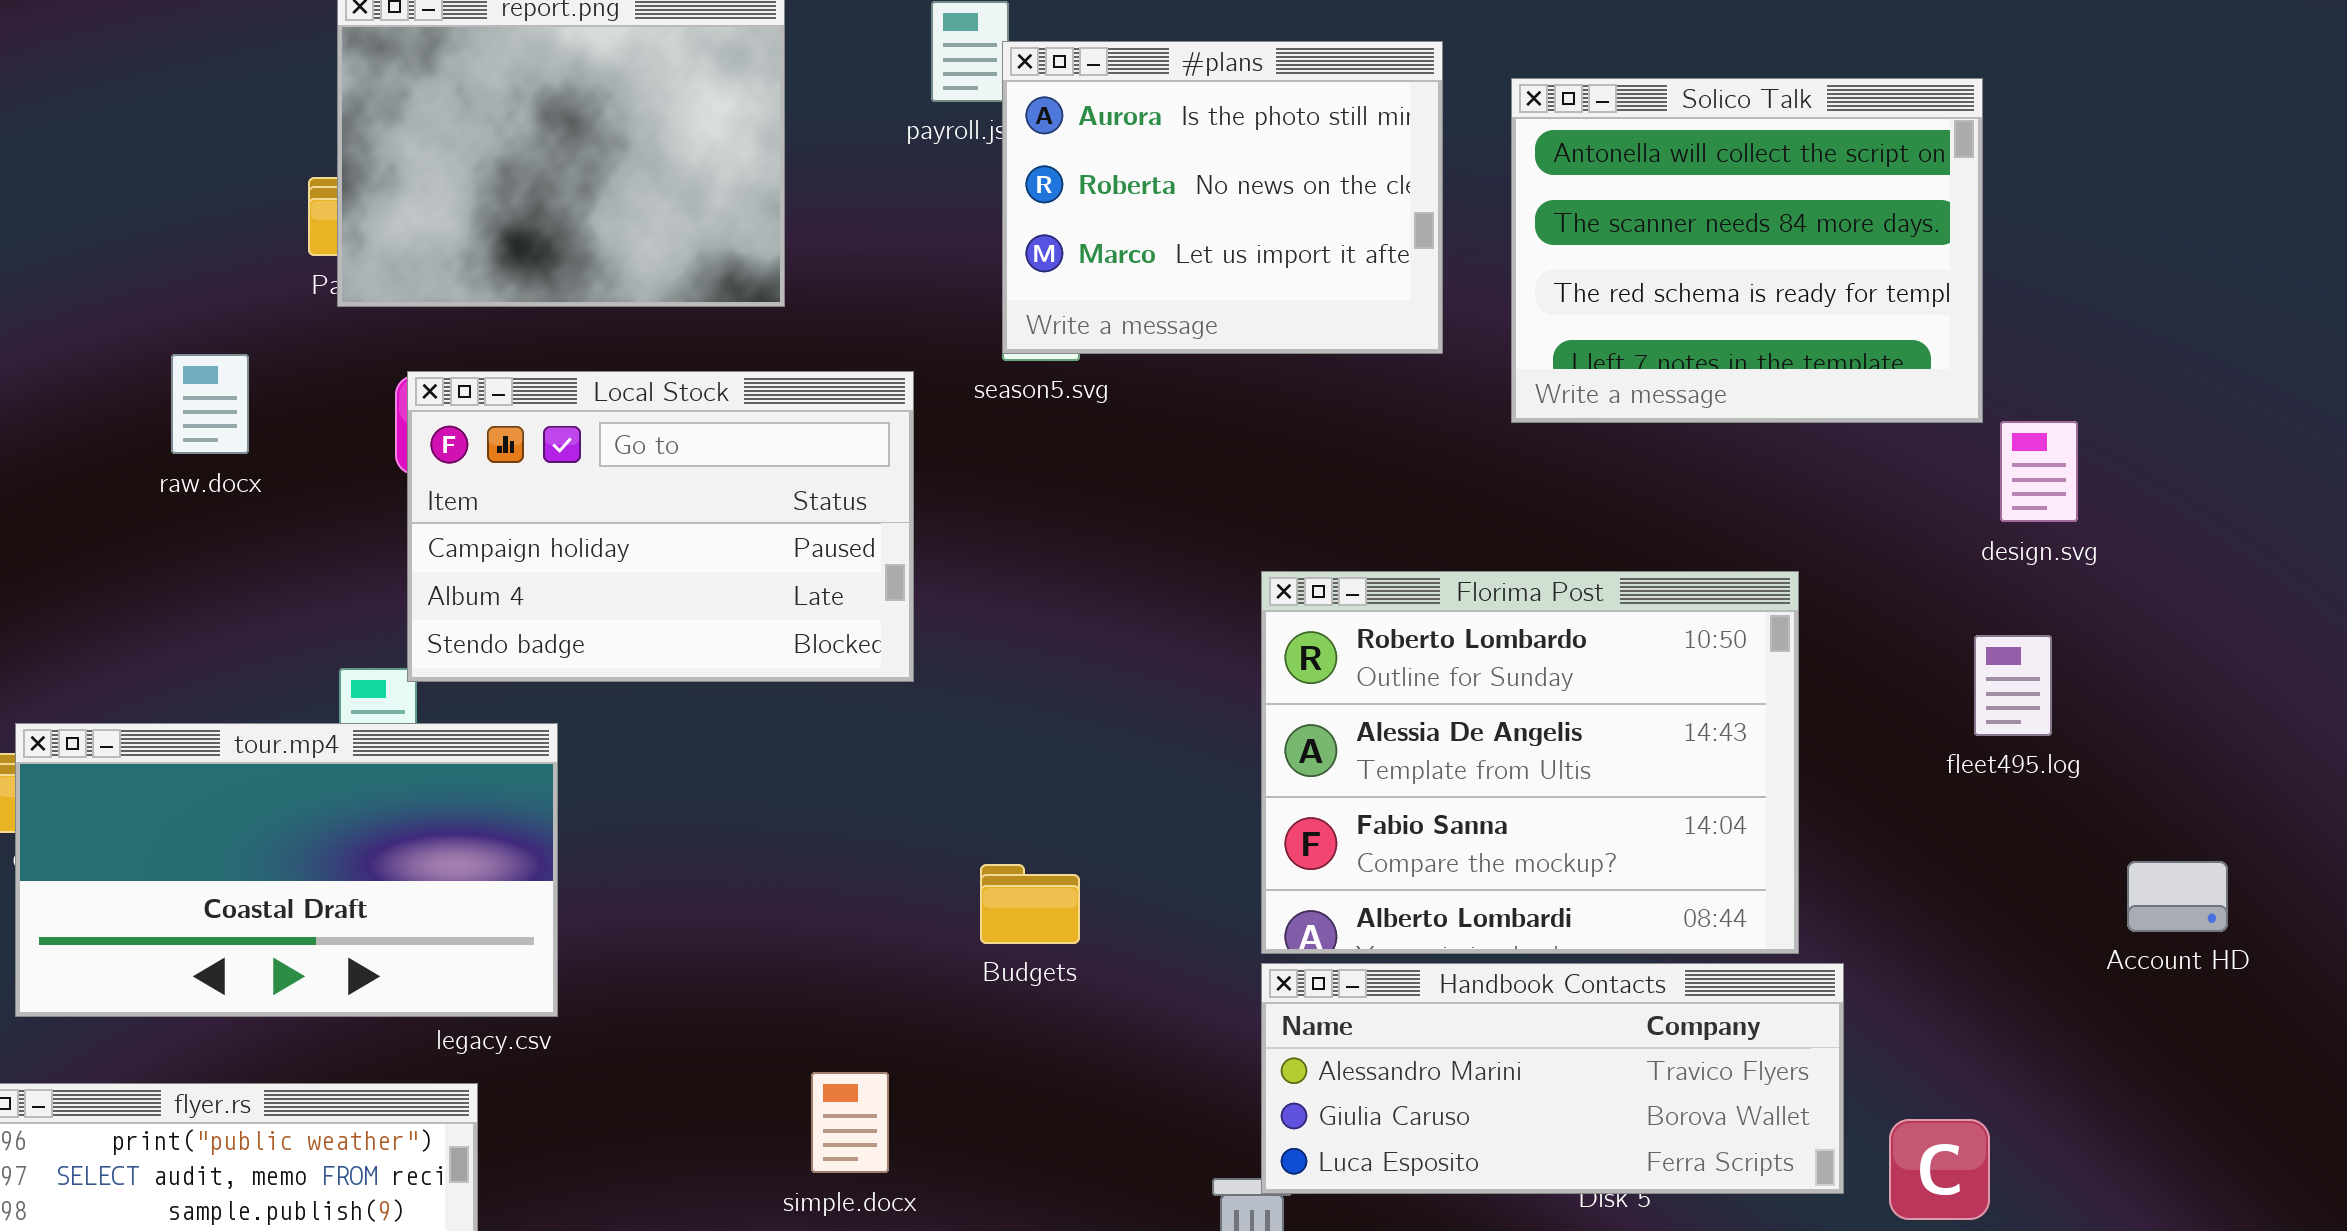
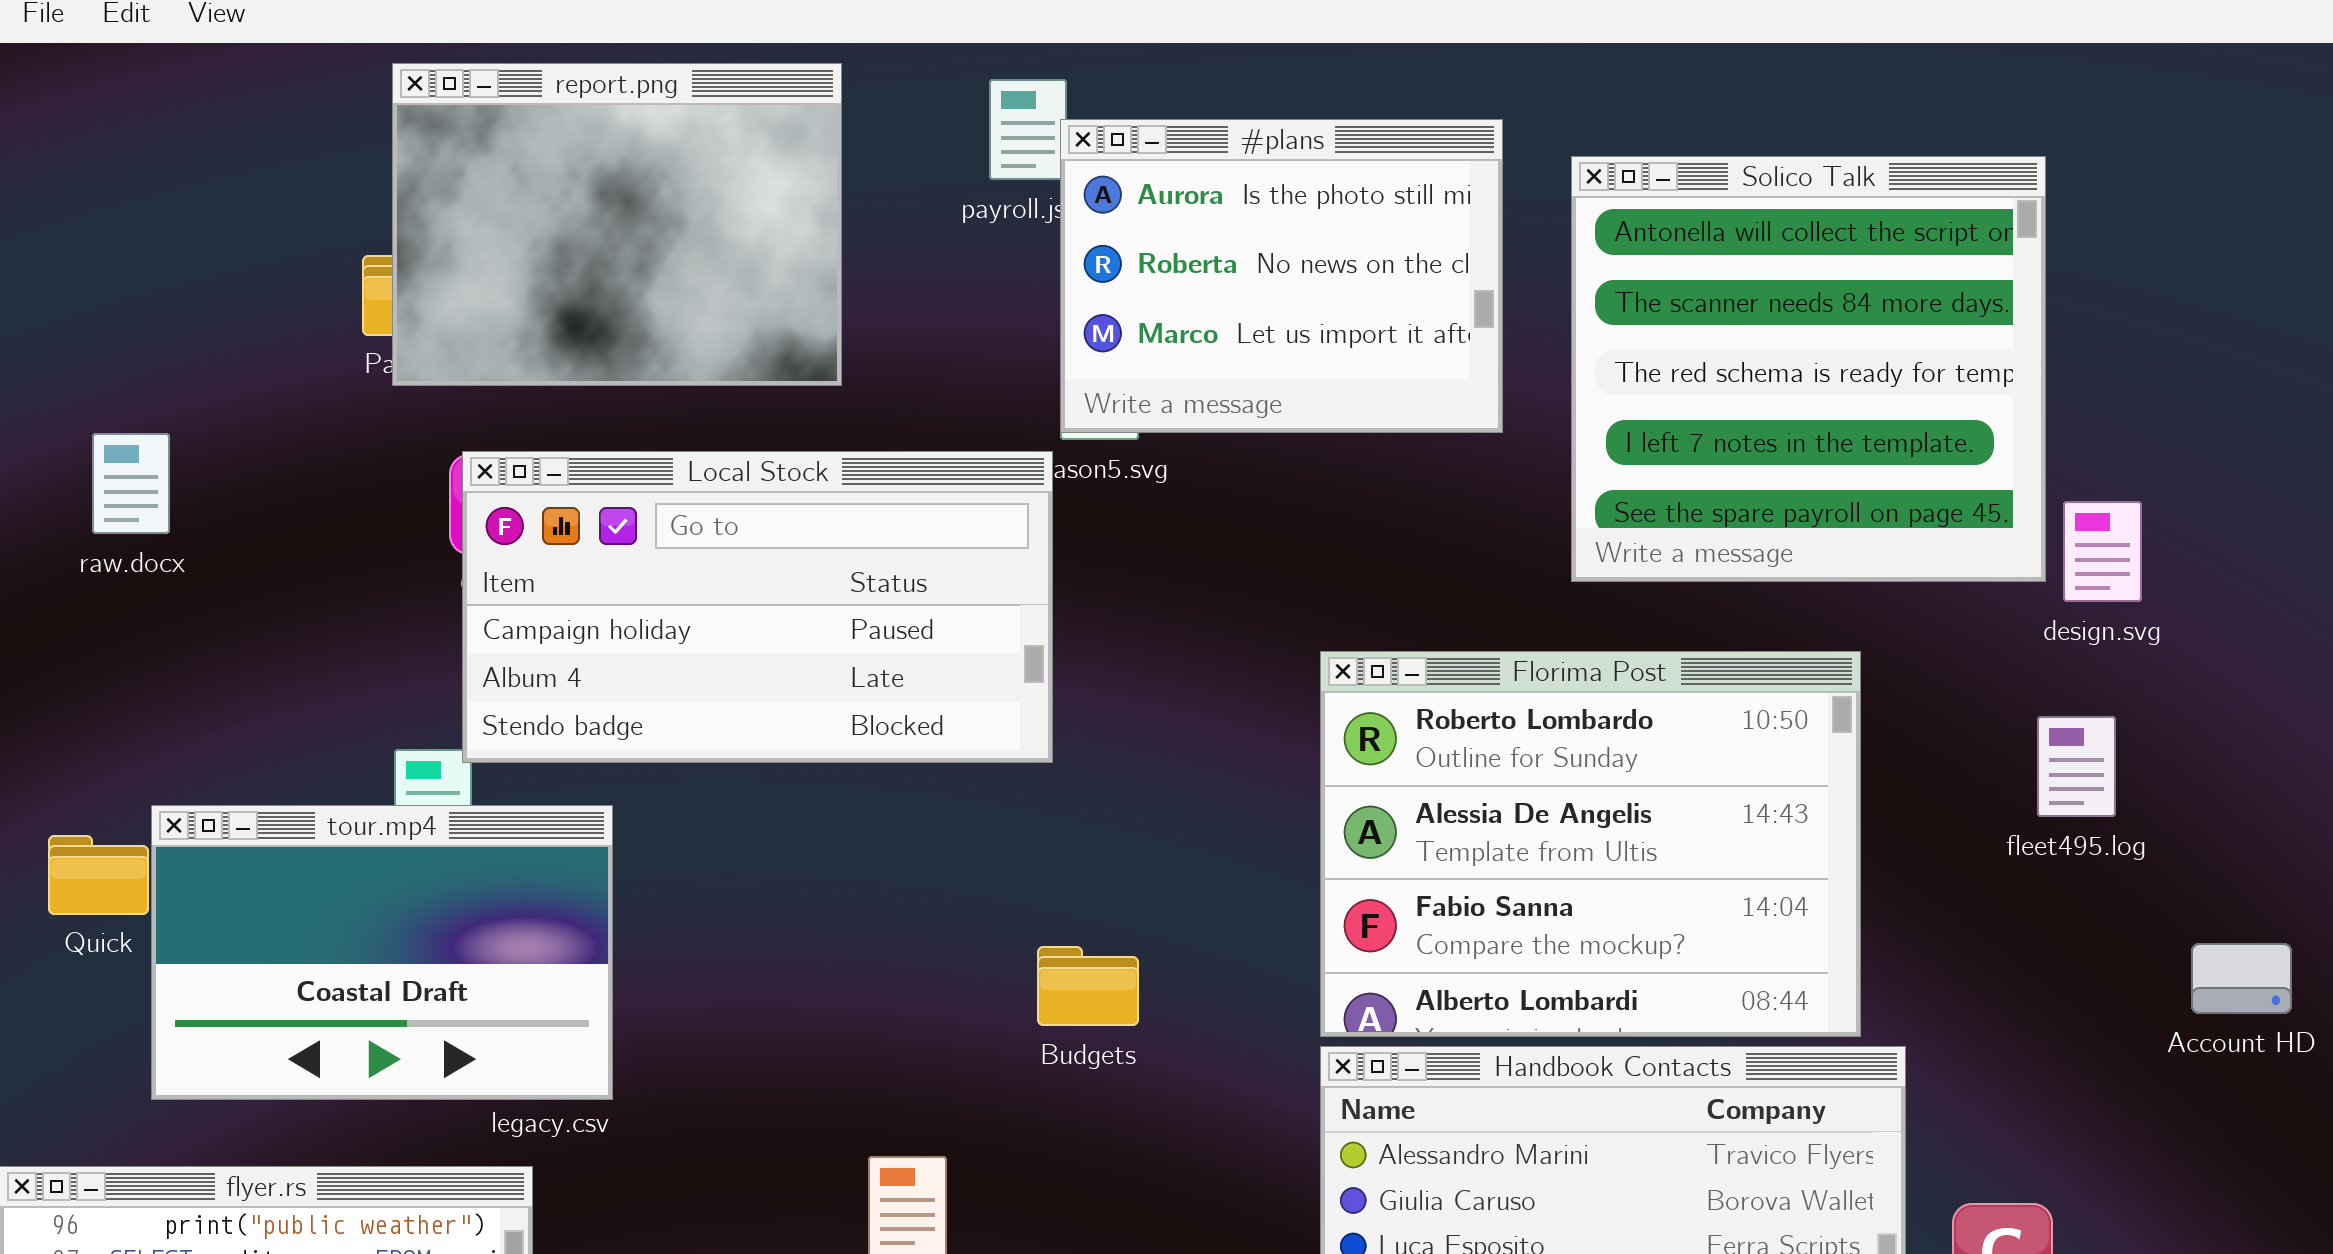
Solico Talk: [1511,78,1983,423] -> [1571,156,2046,582], resized
raw.docx: [171,354,249,454] -> [92,433,170,534], moved
Local Stock: [407,371,914,682] -> [462,451,1053,763], resized
tour.mp4: [15,723,558,1017] -> [151,805,613,1100], resized

